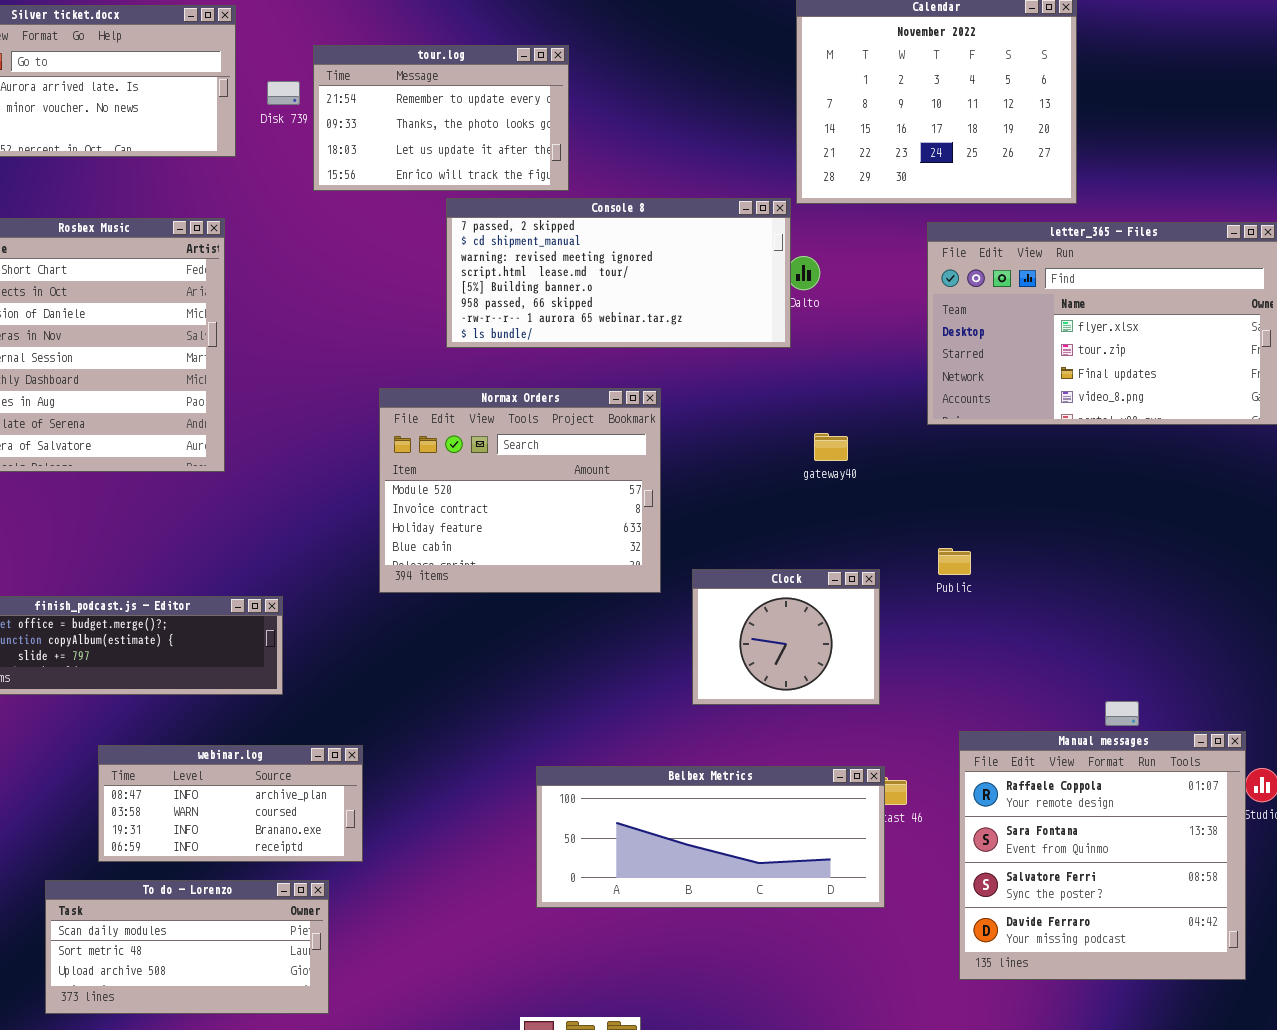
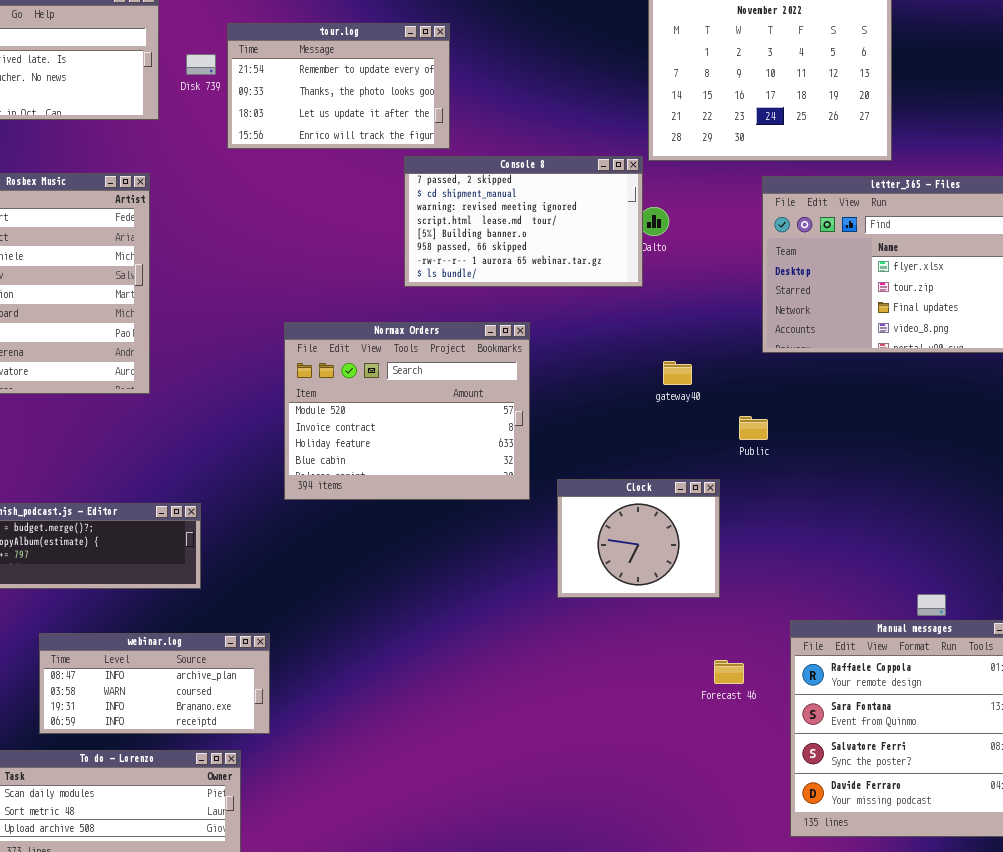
Console 8: [446,198,791,348] -> [404,156,643,287], resized
Public: [938,548,971,575] -> [739,416,768,440], moved
Belbex Metrics: [536,766,885,908] -> none, closed

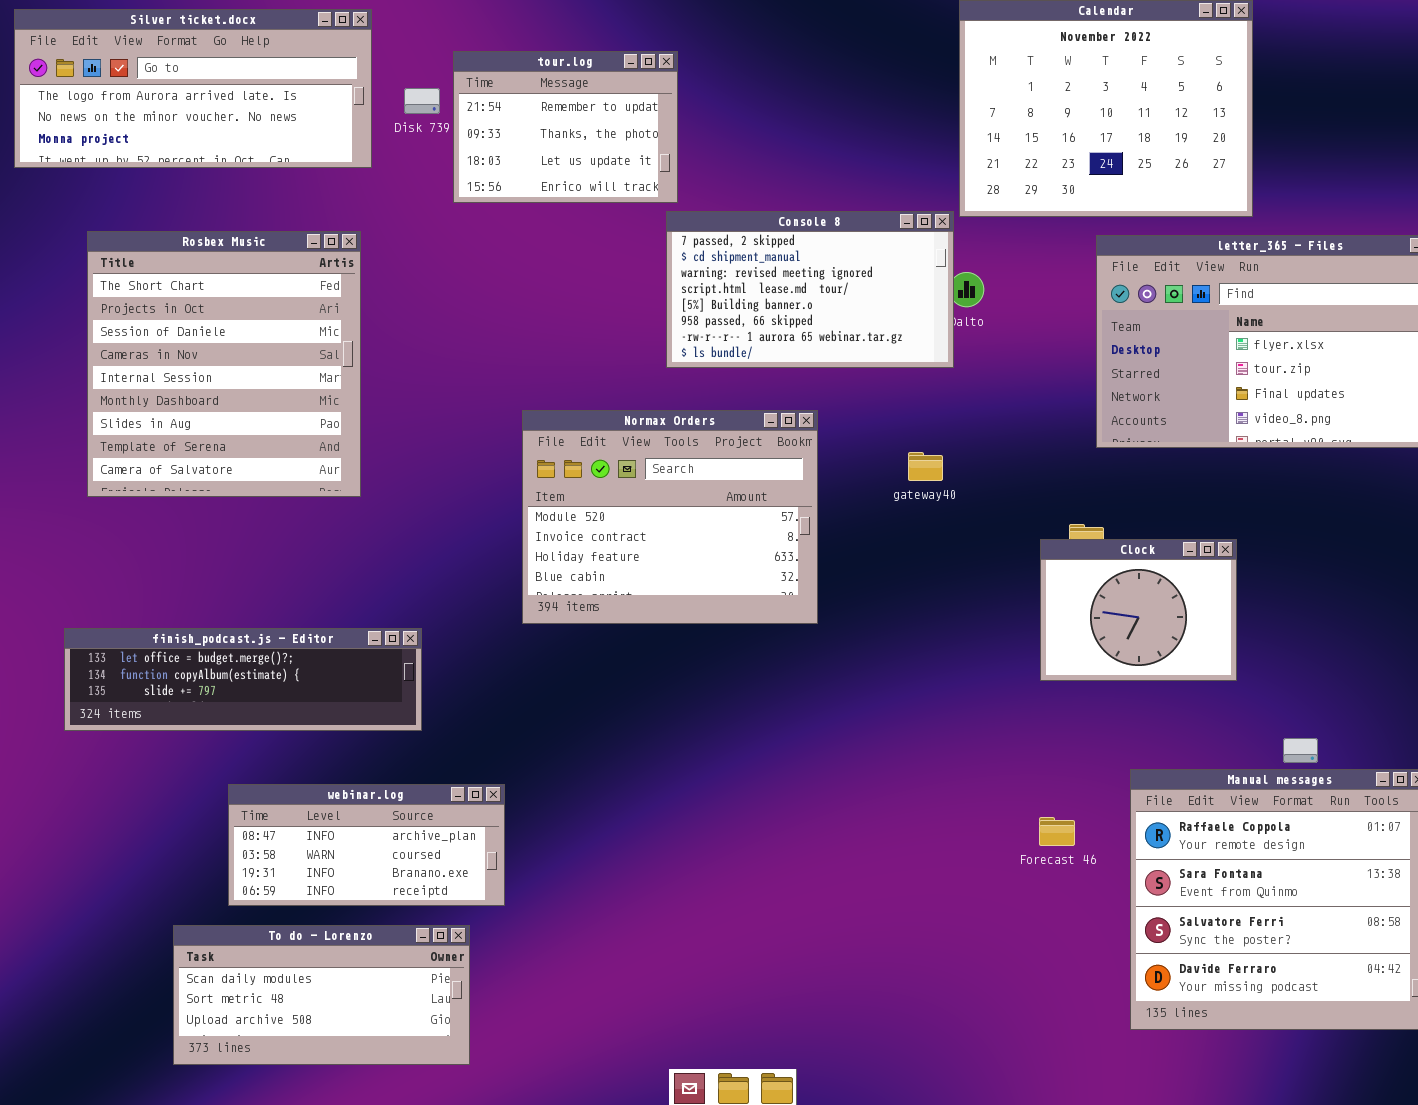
tour.log: [227,23,450,149] -> [453,51,678,203], resized
gateway40: [663,361,692,385] -> [908,452,943,481], moved
Clock: [557,479,720,598] -> [1040,539,1237,681], moved

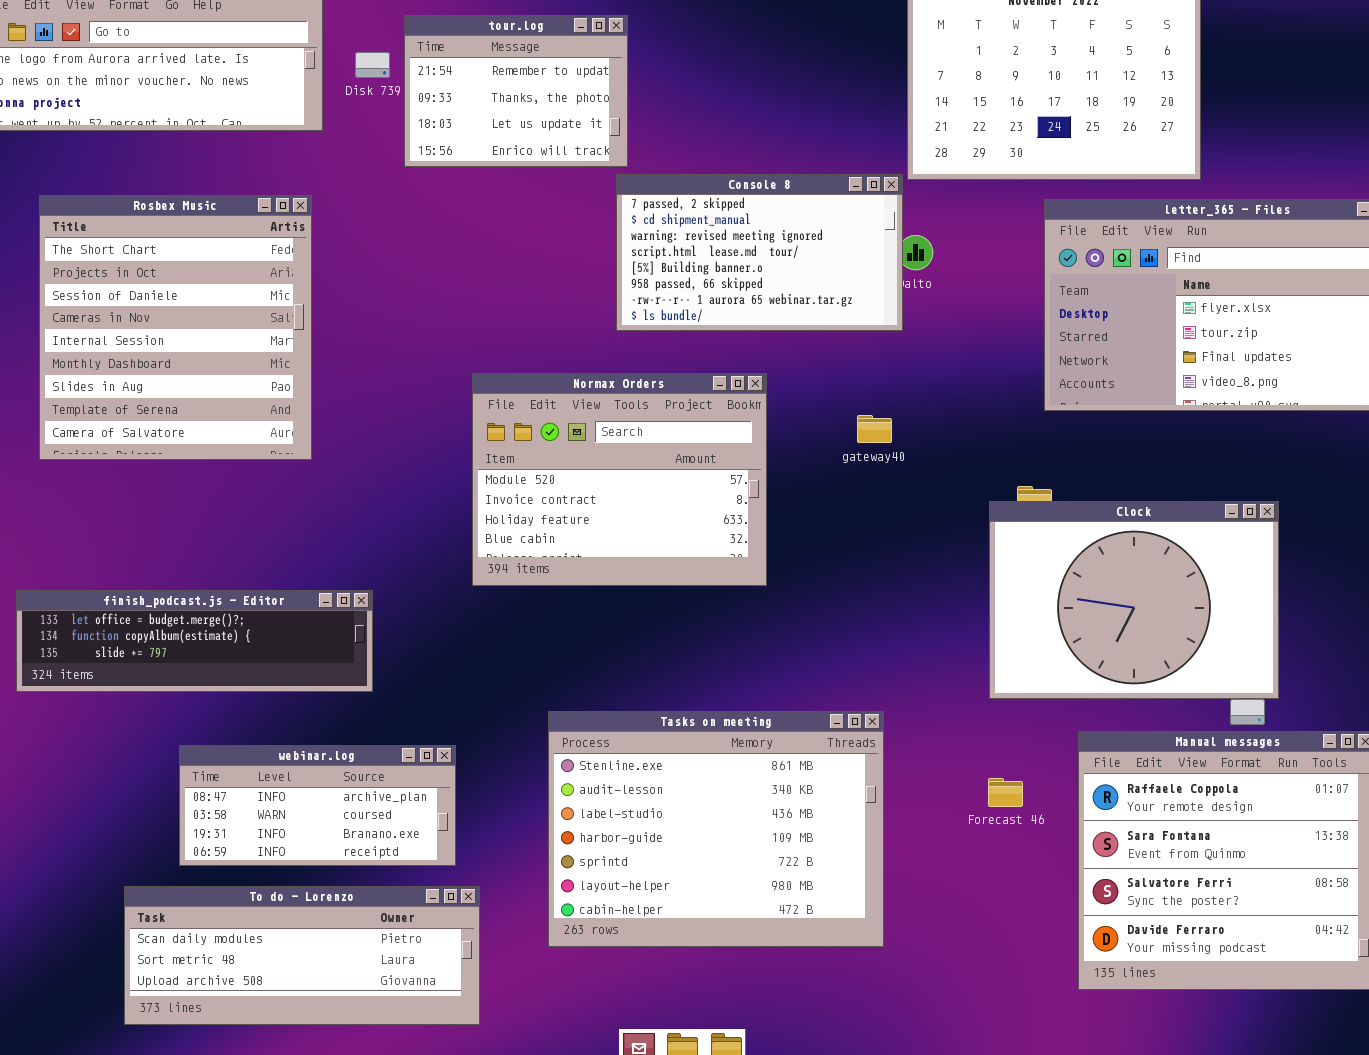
Clock: [1040,539,1237,681] -> [989,501,1279,699], resized
Tasks on meeting: none -> [548,711,884,947], opened
To do - Lorenzo: [173,925,470,1065] -> [124,886,480,1025], resized

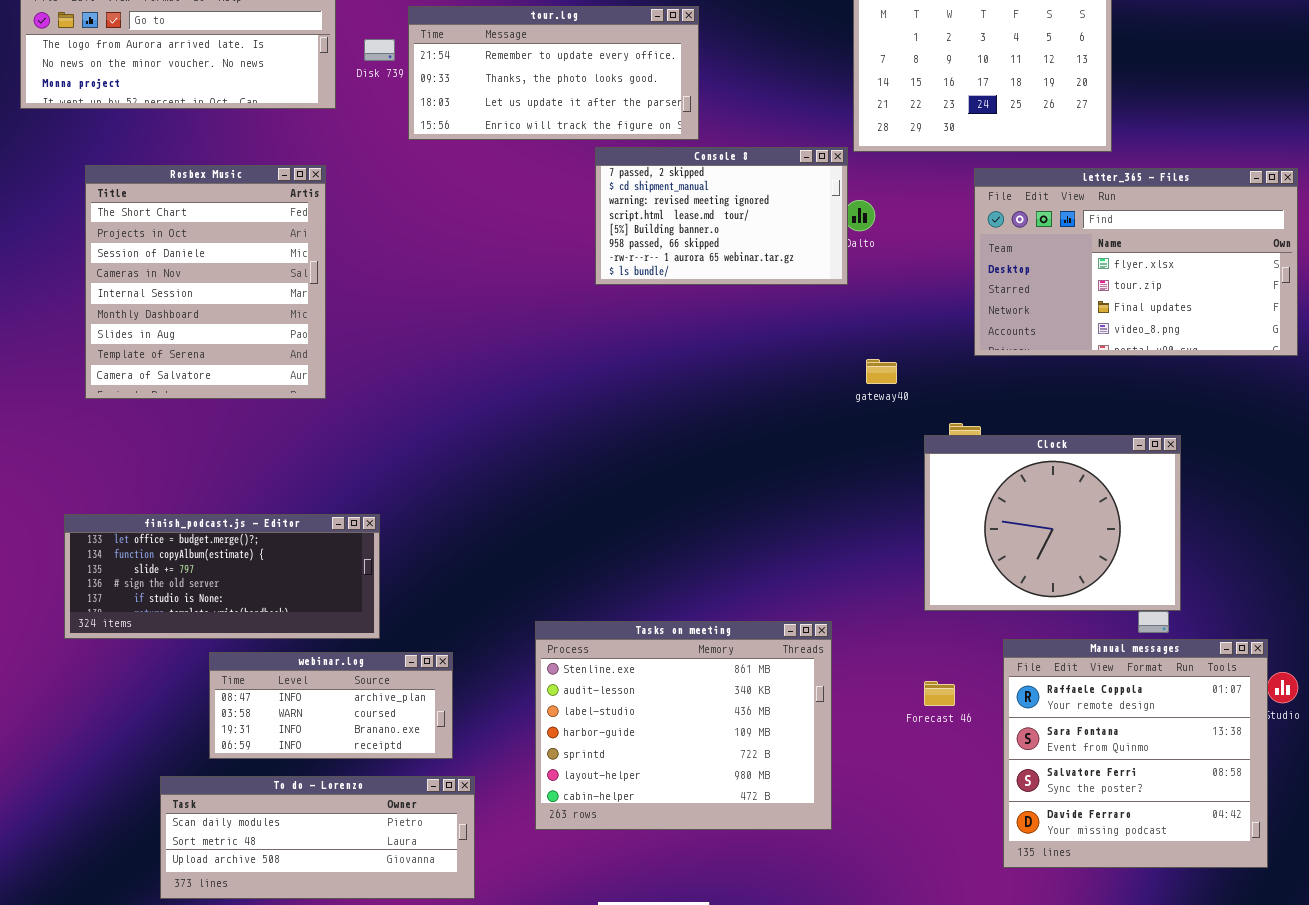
tour.log: [404,15,628,167] -> [408,6,699,140], resized
Normax Orders: [472,373,767,586] -> none, closed
gateway40: [857,415,892,443] -> [866,359,897,384], moved
finish_podcast.js - Editor: [16,590,373,692] -> [64,514,380,639], resized

